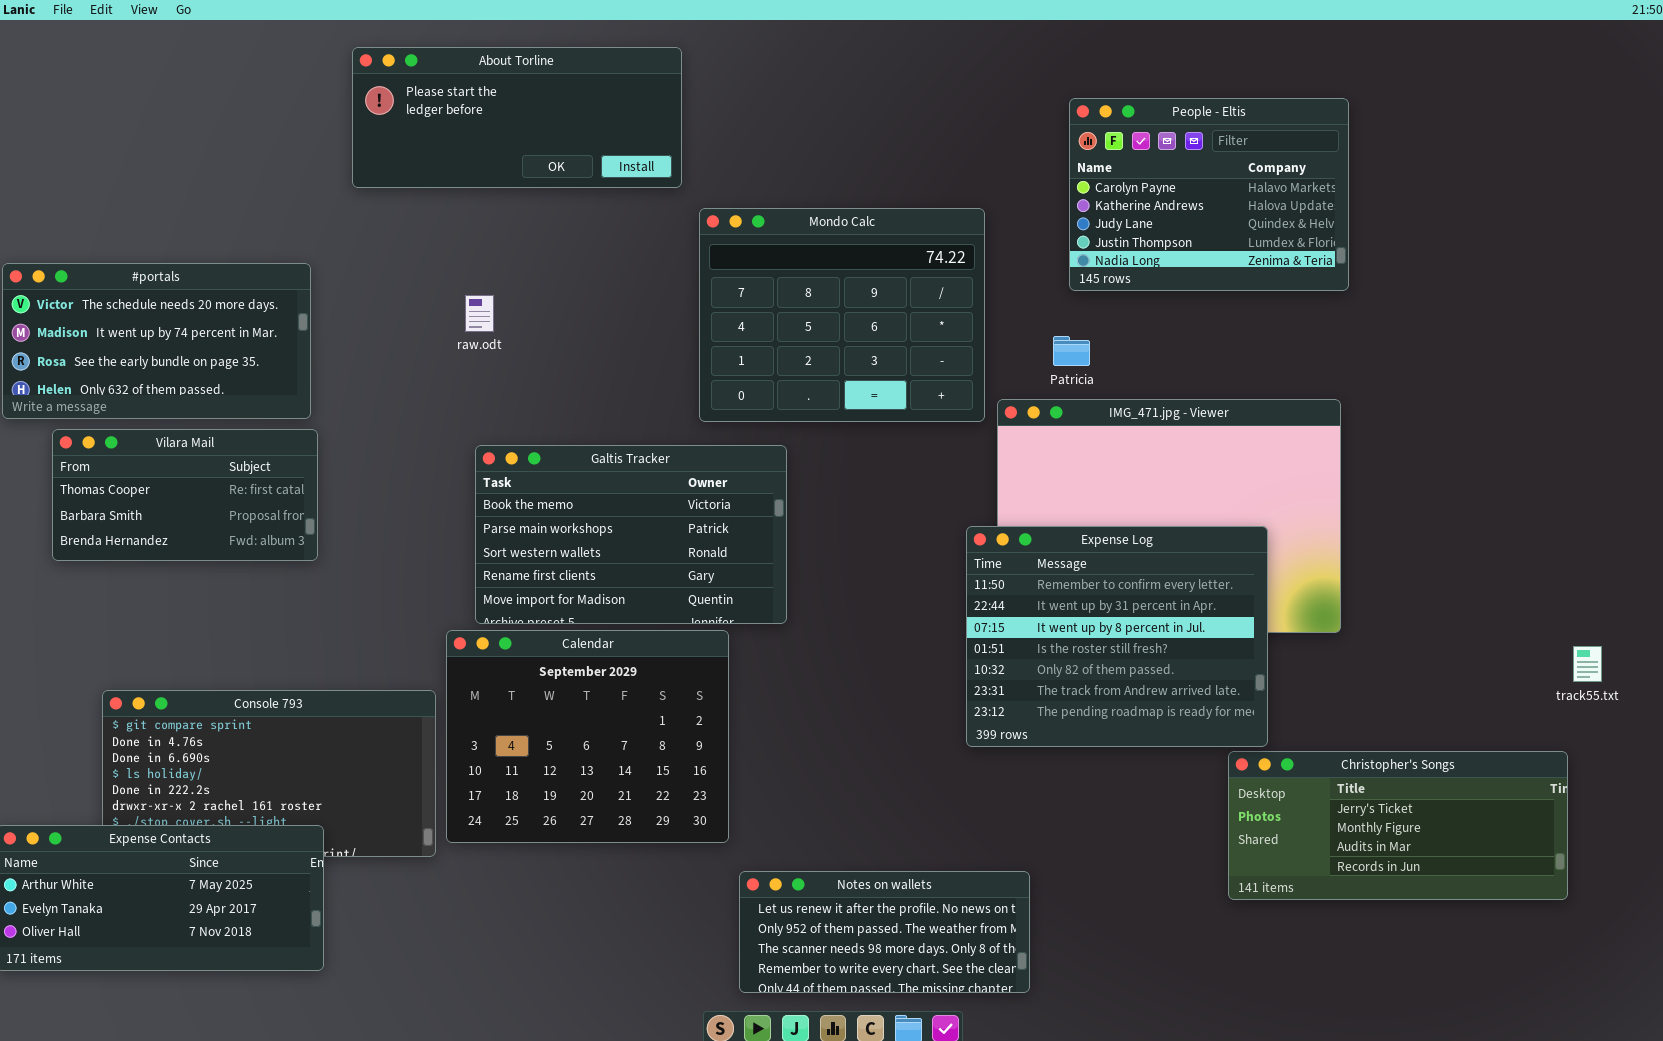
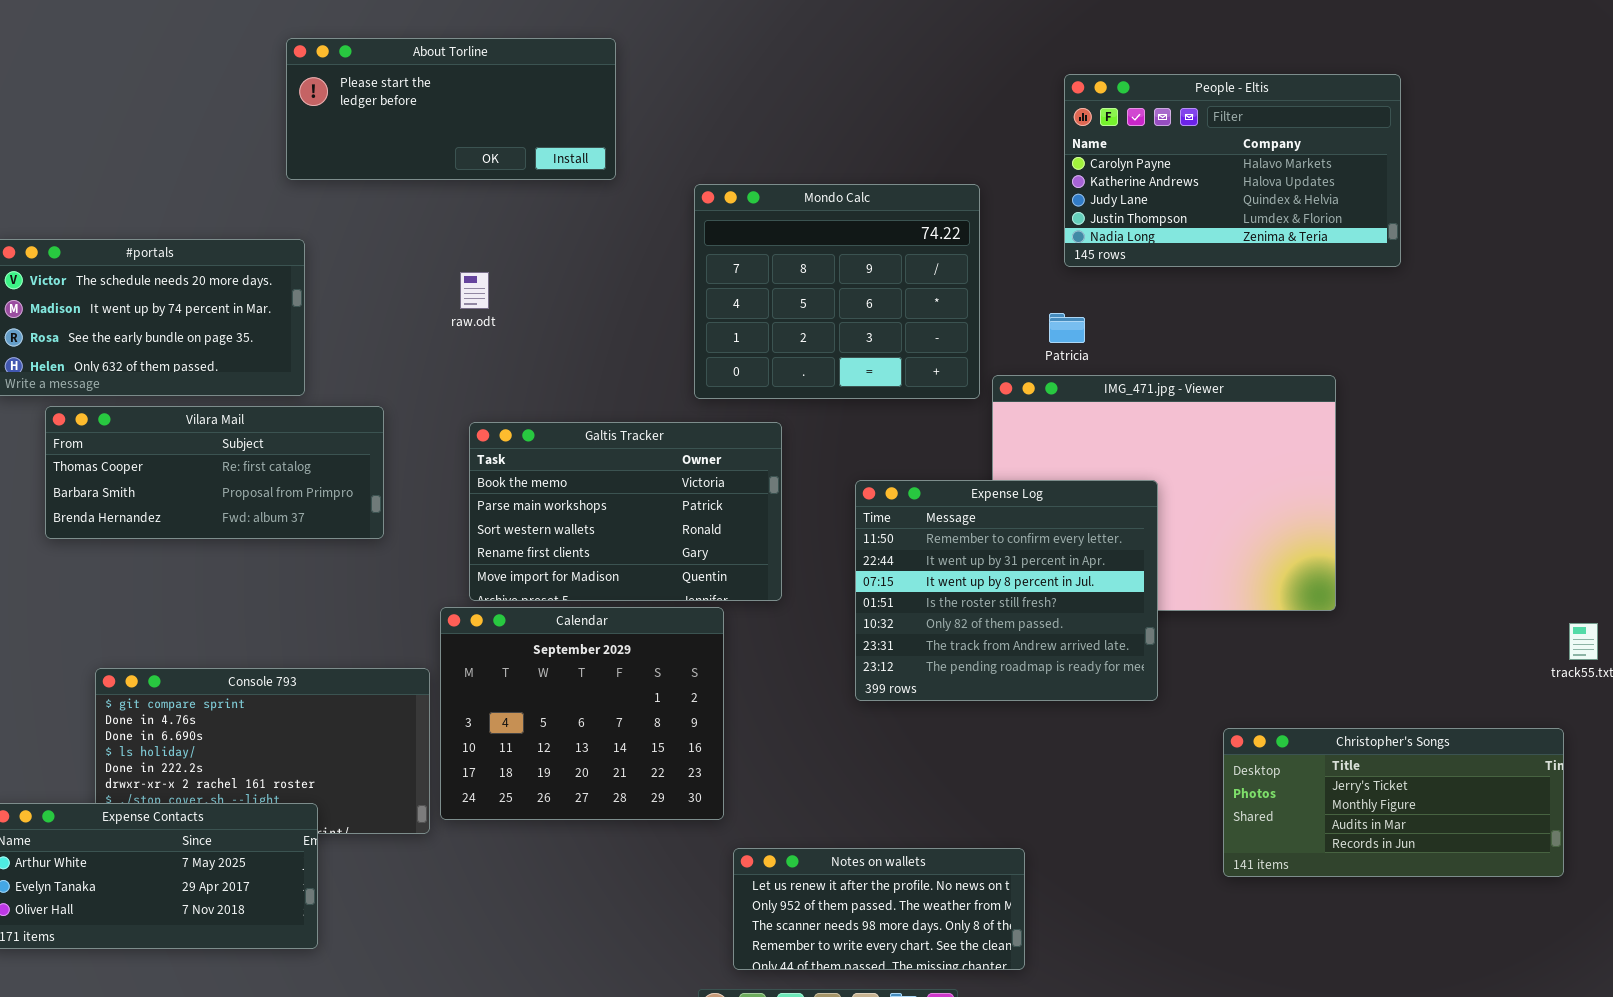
About Torline: [352,47,682,188] -> [286,38,616,180], moved
People - Eltis: [1069,98,1349,291] -> [1064,74,1401,267], resized
Vilara Mail: [52,429,318,561] -> [45,406,384,539], resized
Expense Log: [966,526,1268,747] -> [855,480,1158,701], moved

